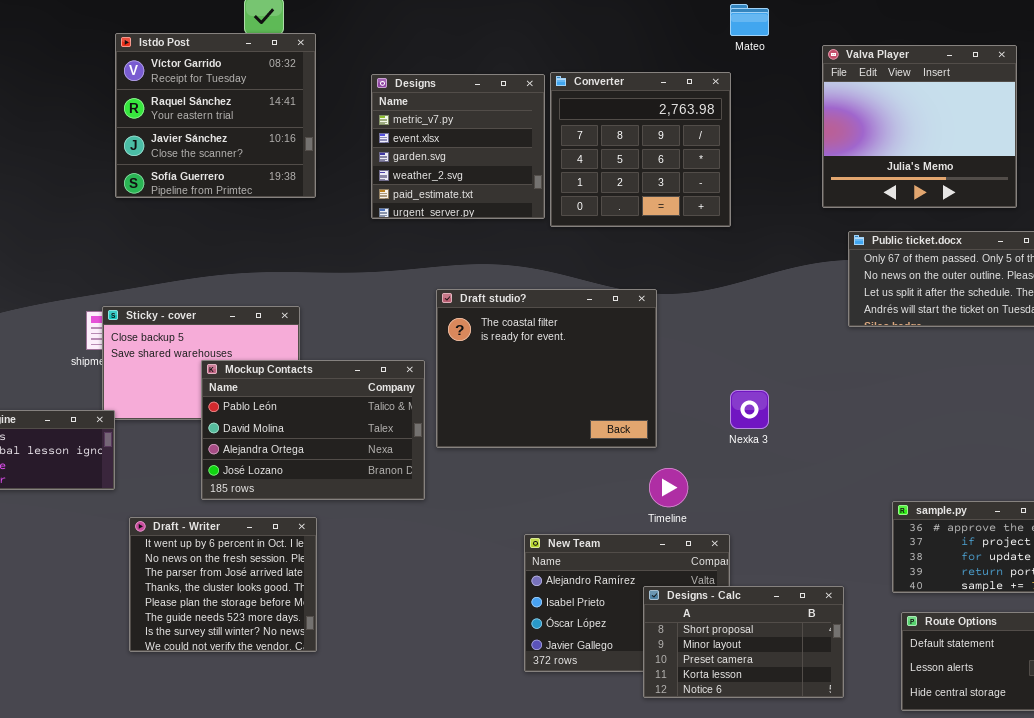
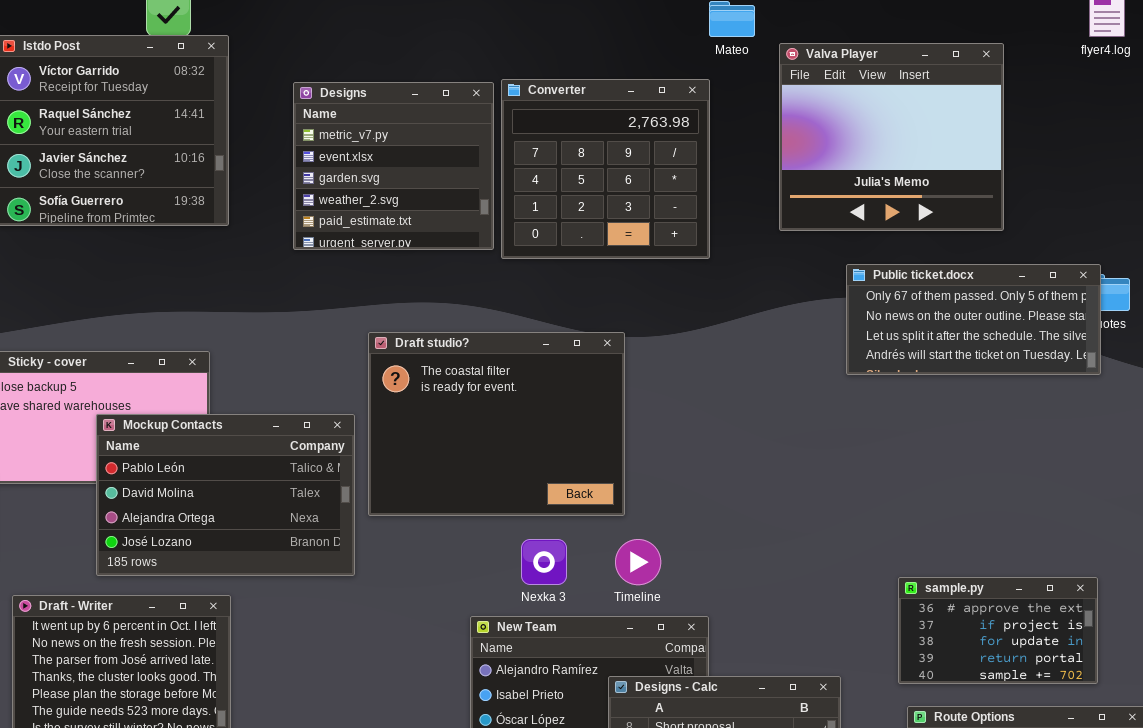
Valva Player: [822,45,1017,208] -> [779,43,1004,231], moved
Nexka 3: [730,390,769,429] -> [521,539,567,585], moved

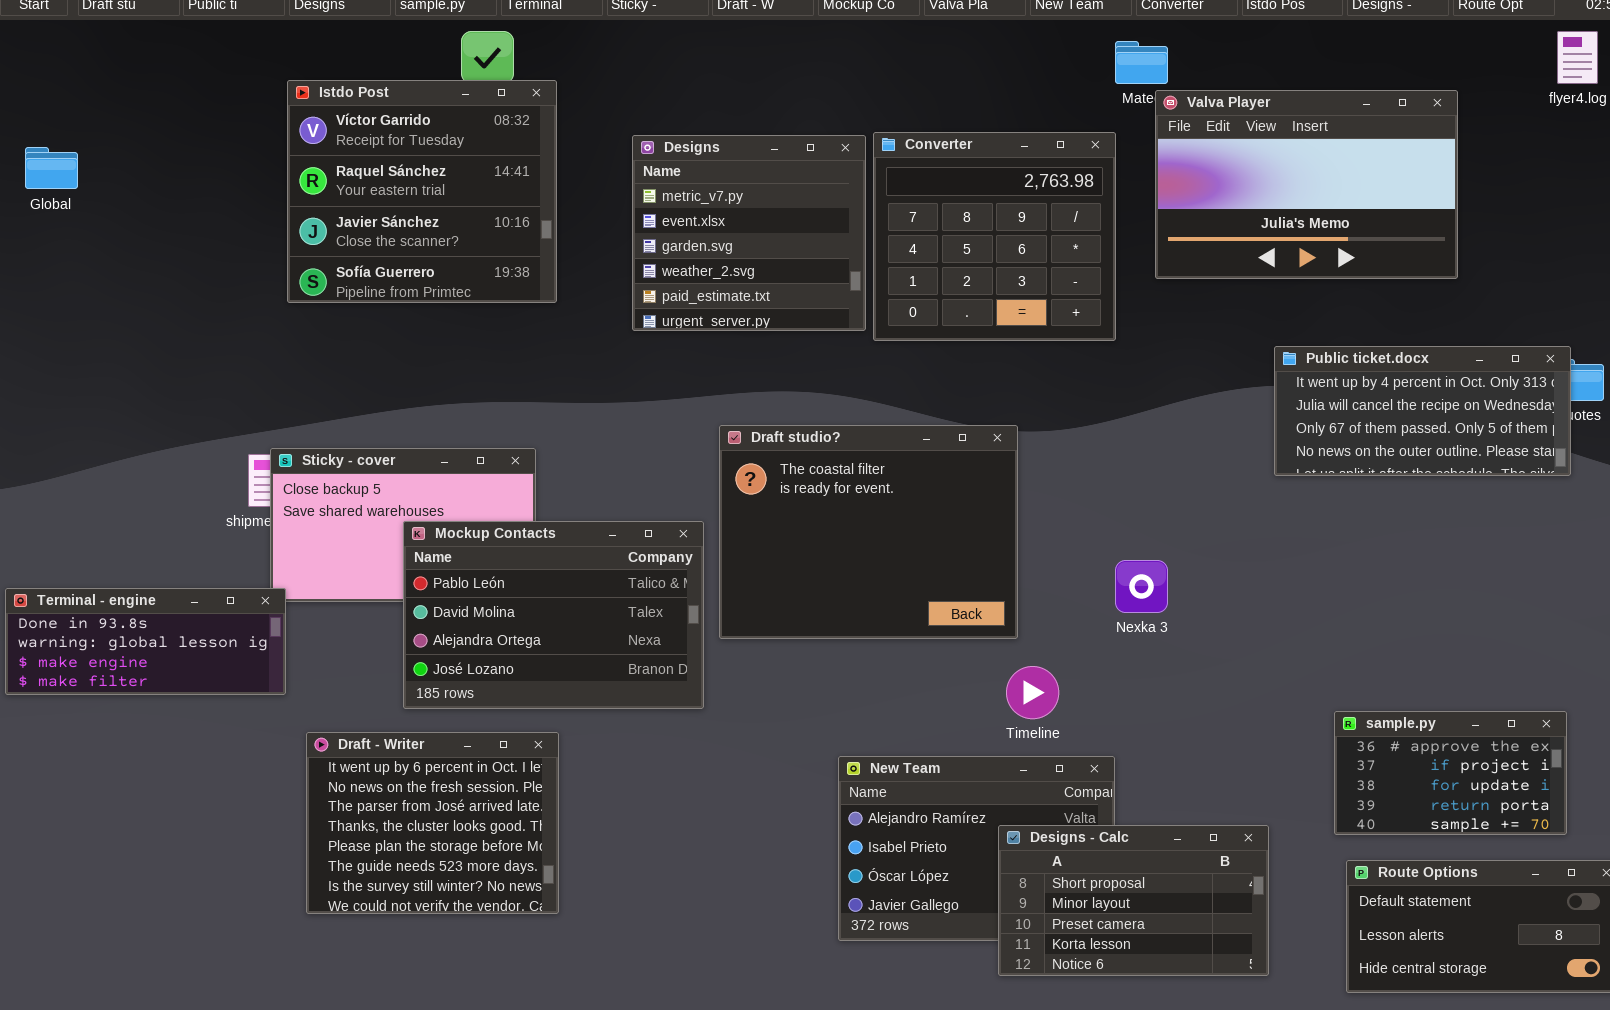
Valva Player: [779,43,1004,231] -> [1155,90,1458,279], resized
Public ticket.docx: [846,264,1101,375] -> [1274,346,1571,476], scrolled up 2 rows
Nexka 3: [521,539,567,585] -> [1115,560,1168,613], moved

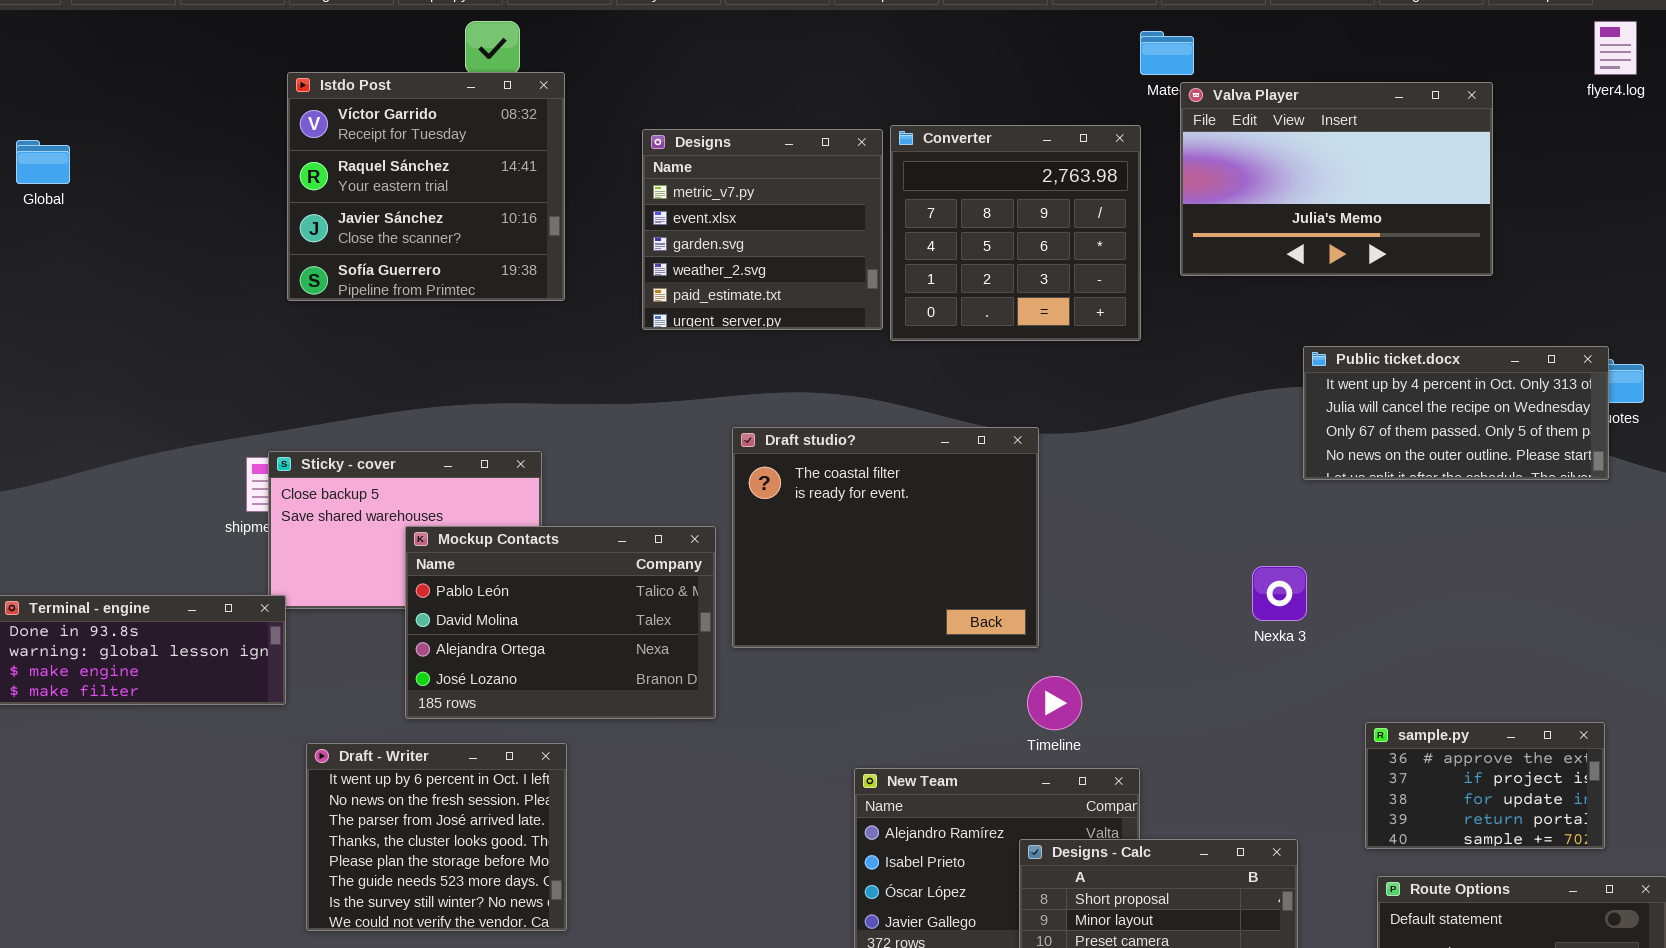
Nexka 3: [1115,560,1168,613] -> [1252,566,1307,621], moved

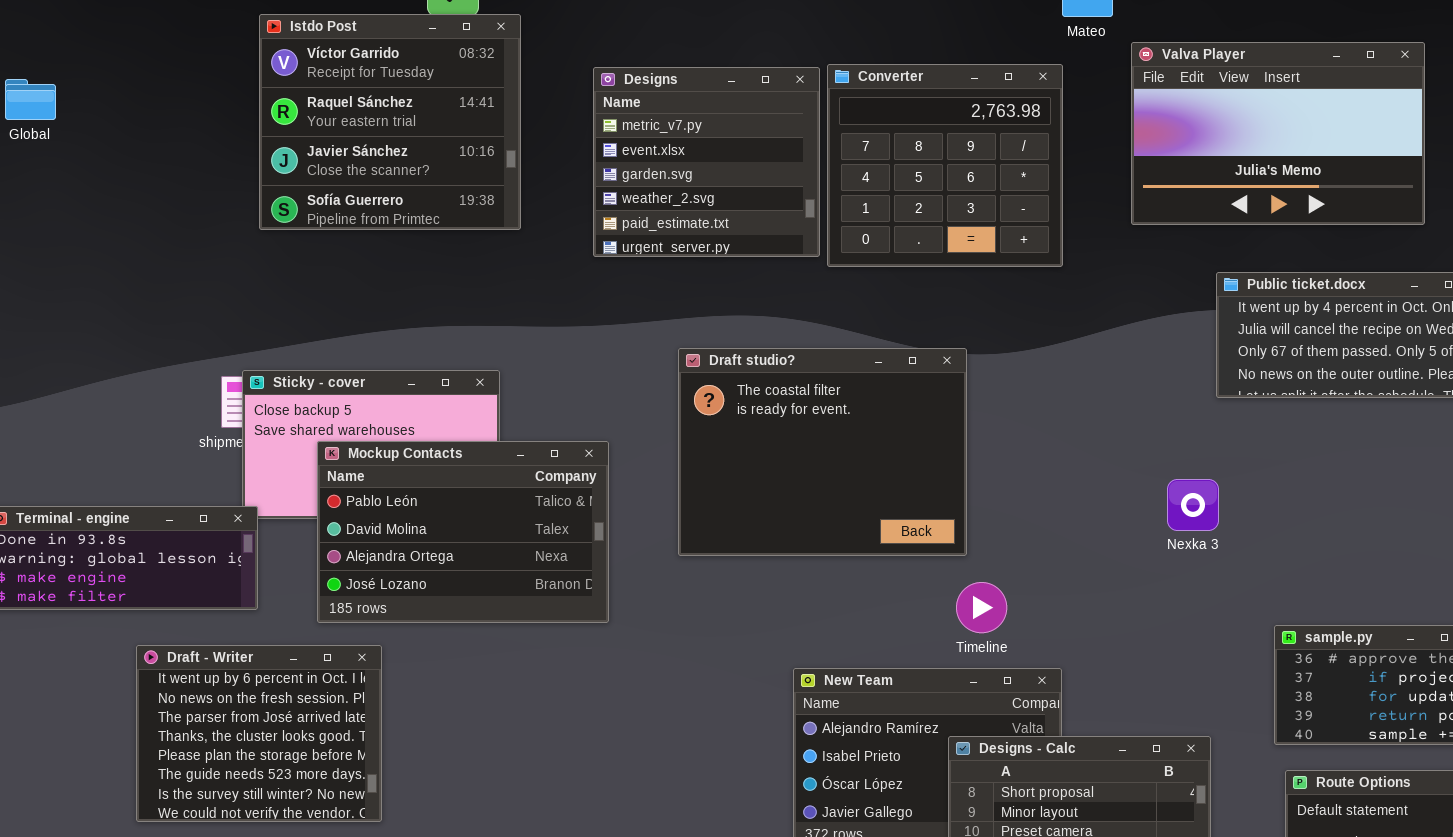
Valva Player: [1180,82,1493,276] -> [1131,42,1425,225], moved
Mockup Contacts: [405,526,716,719] -> [317,441,609,623], moved
Draft - Writer: [306,743,567,931] -> [136,645,382,822], moved

